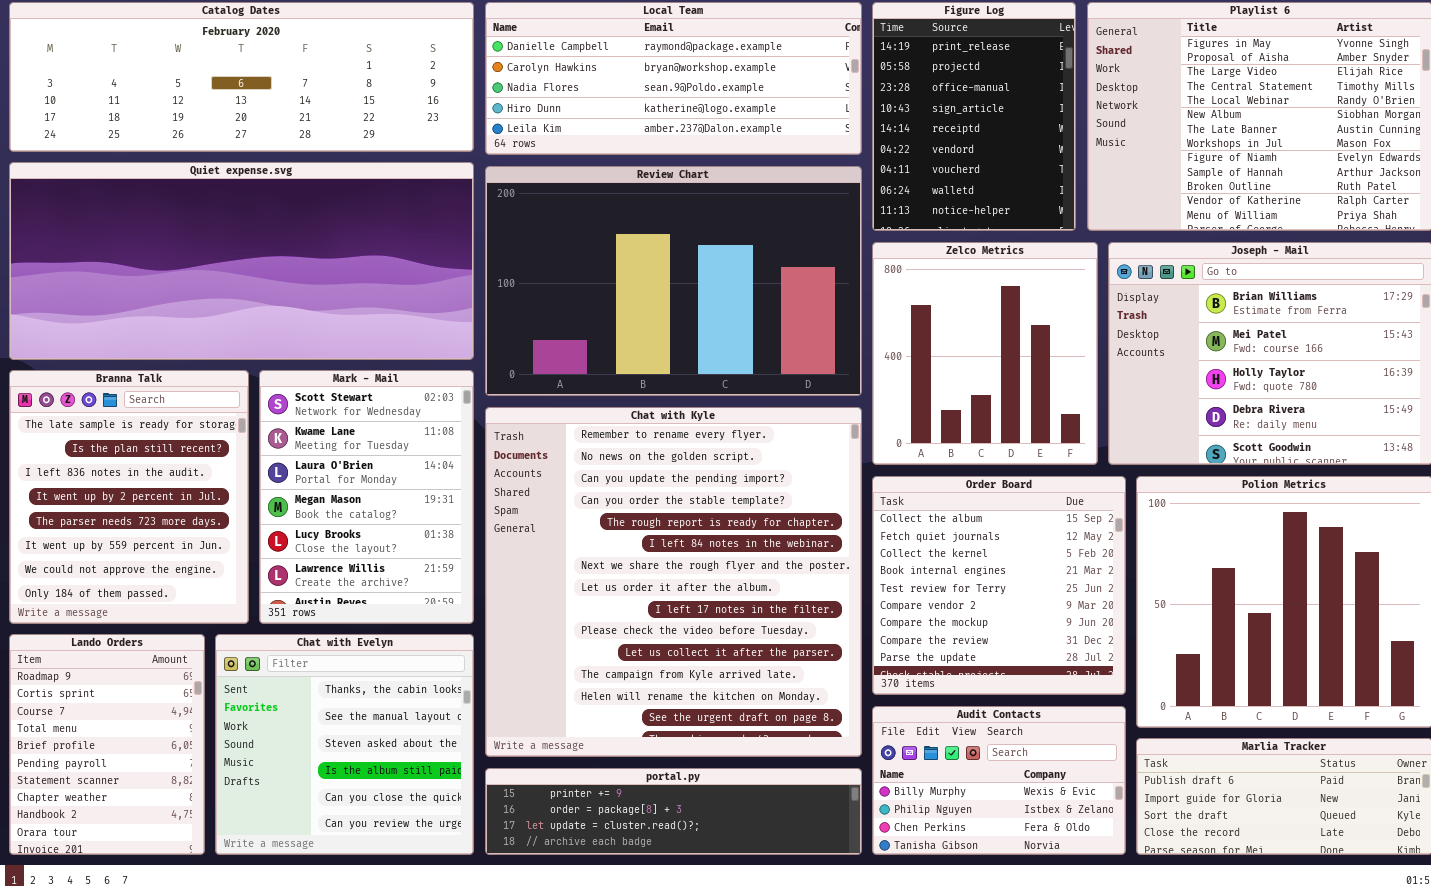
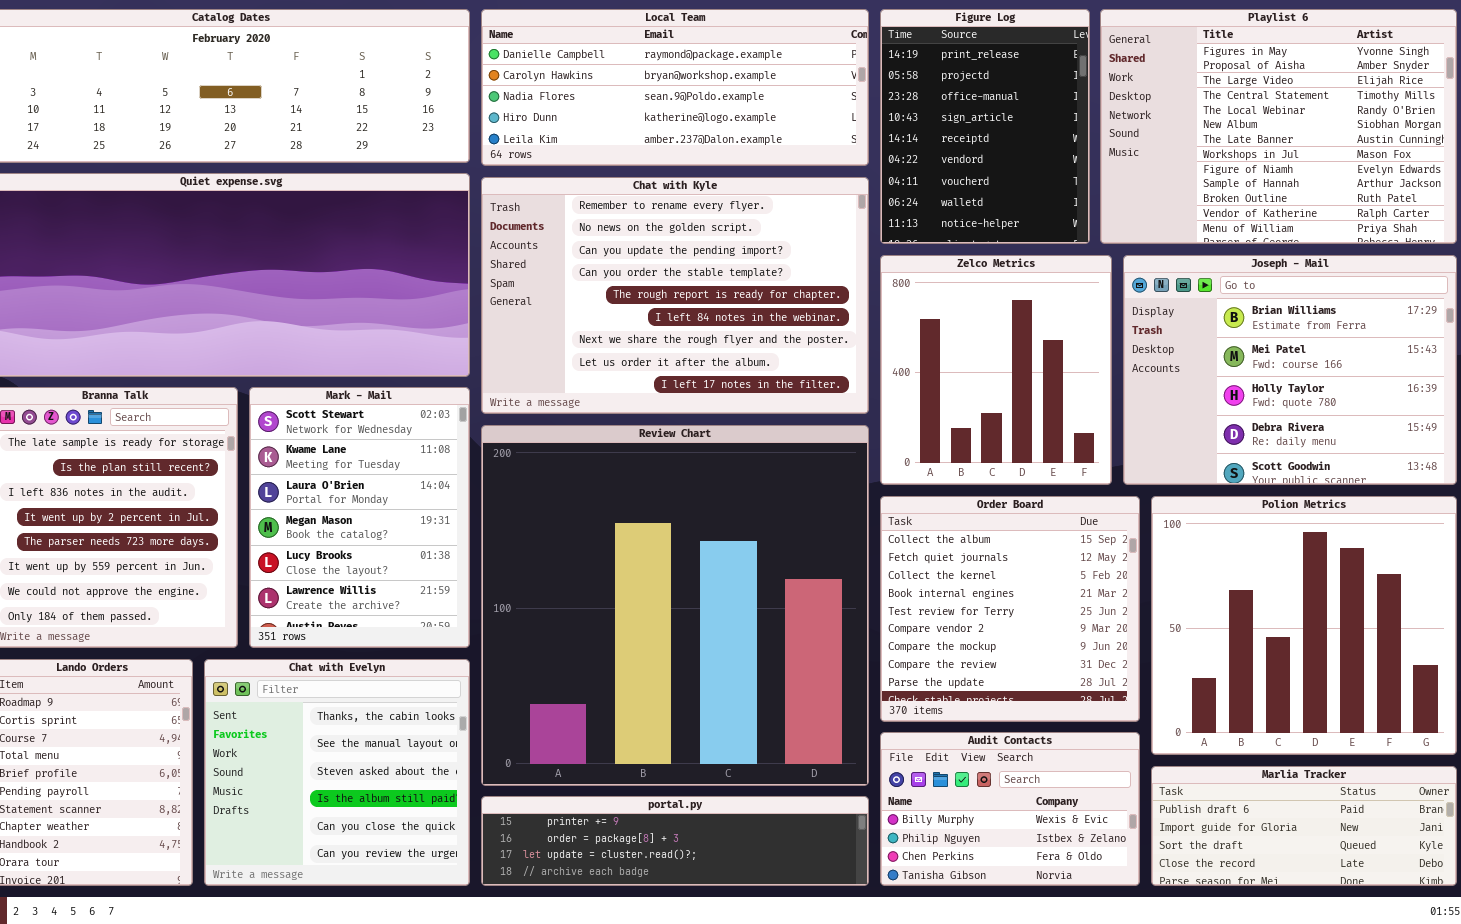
Review Chart: [485,166,862,396] -> [481,425,869,786], moved, resized
Chat with Kyle: [485,407,862,757] -> [481,177,869,414], moved, resized

